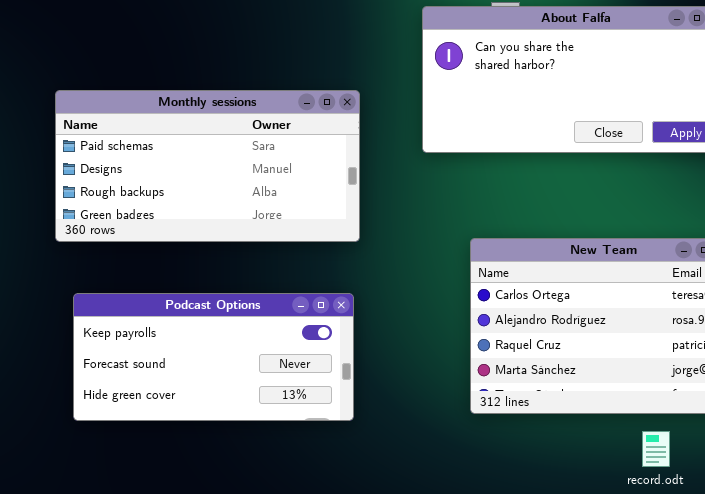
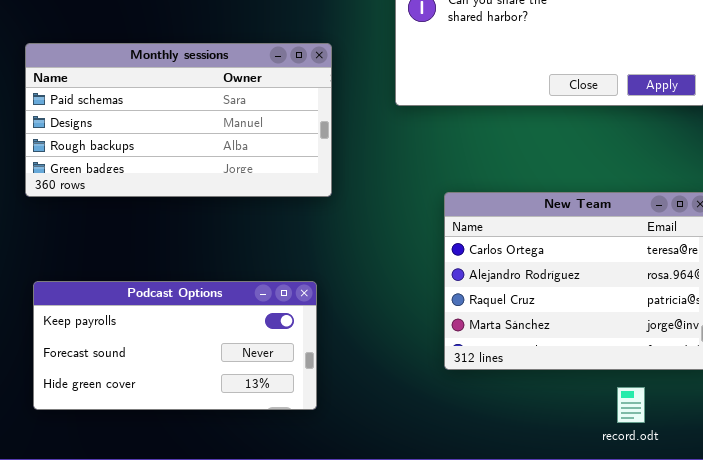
Podcast Options: [73,293,354,421] -> [33,281,317,410], moved

